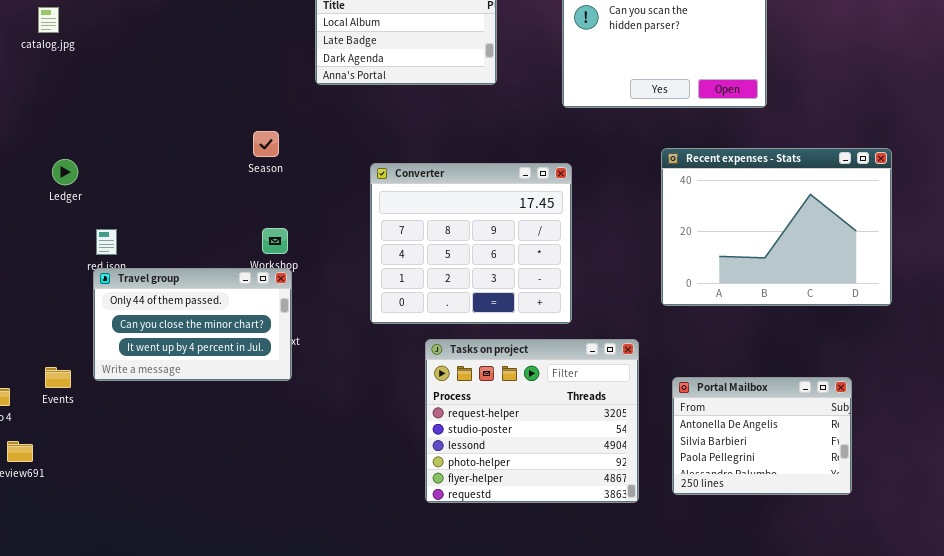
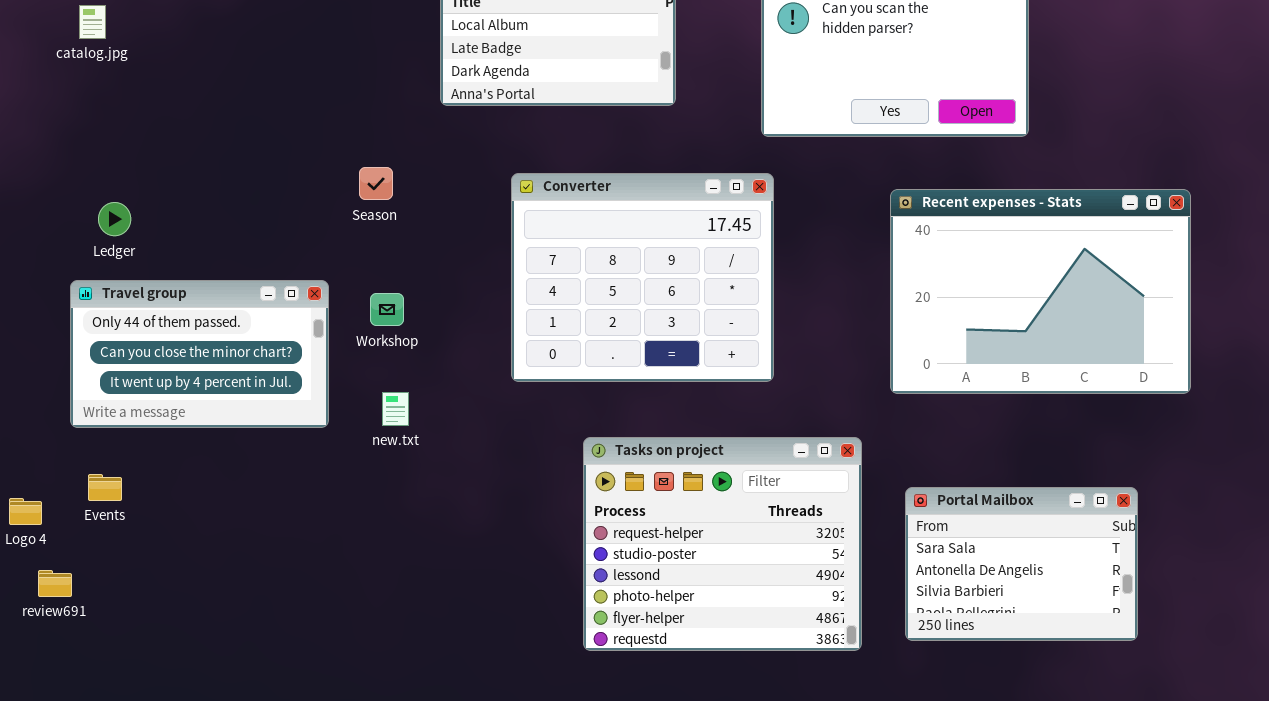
Converter: [370,163,572,324] -> [511,173,774,382], moved
Travel group: [93,268,292,381] -> [70,280,329,428], moved
Portal Mailbox: [672,377,852,495] -> [905,487,1138,641], scrolled up 1 row

